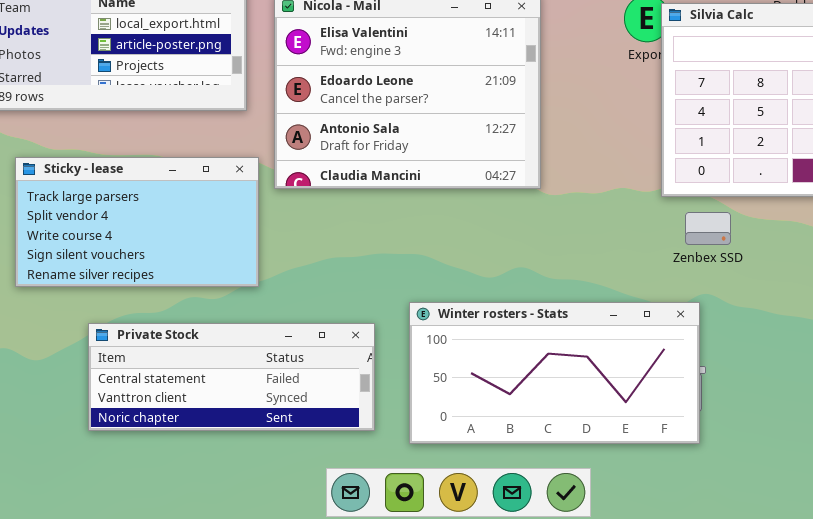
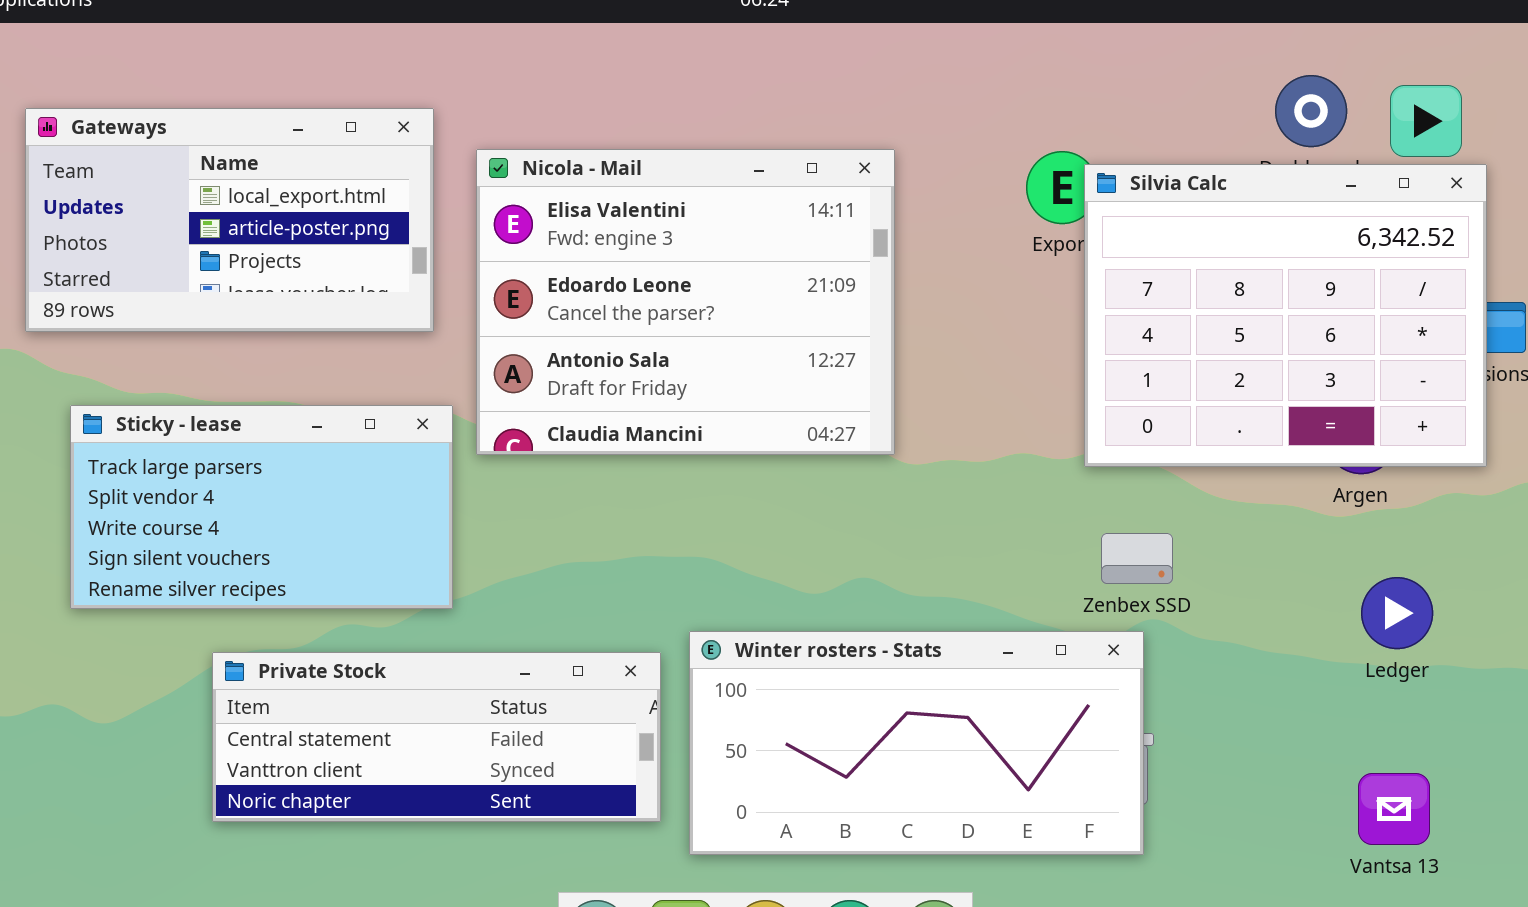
Zenbex SSD: [685,212,731,245] -> [1101,533,1173,584], moved
Private Stock: [88,323,375,431] -> [212,652,661,822], moved

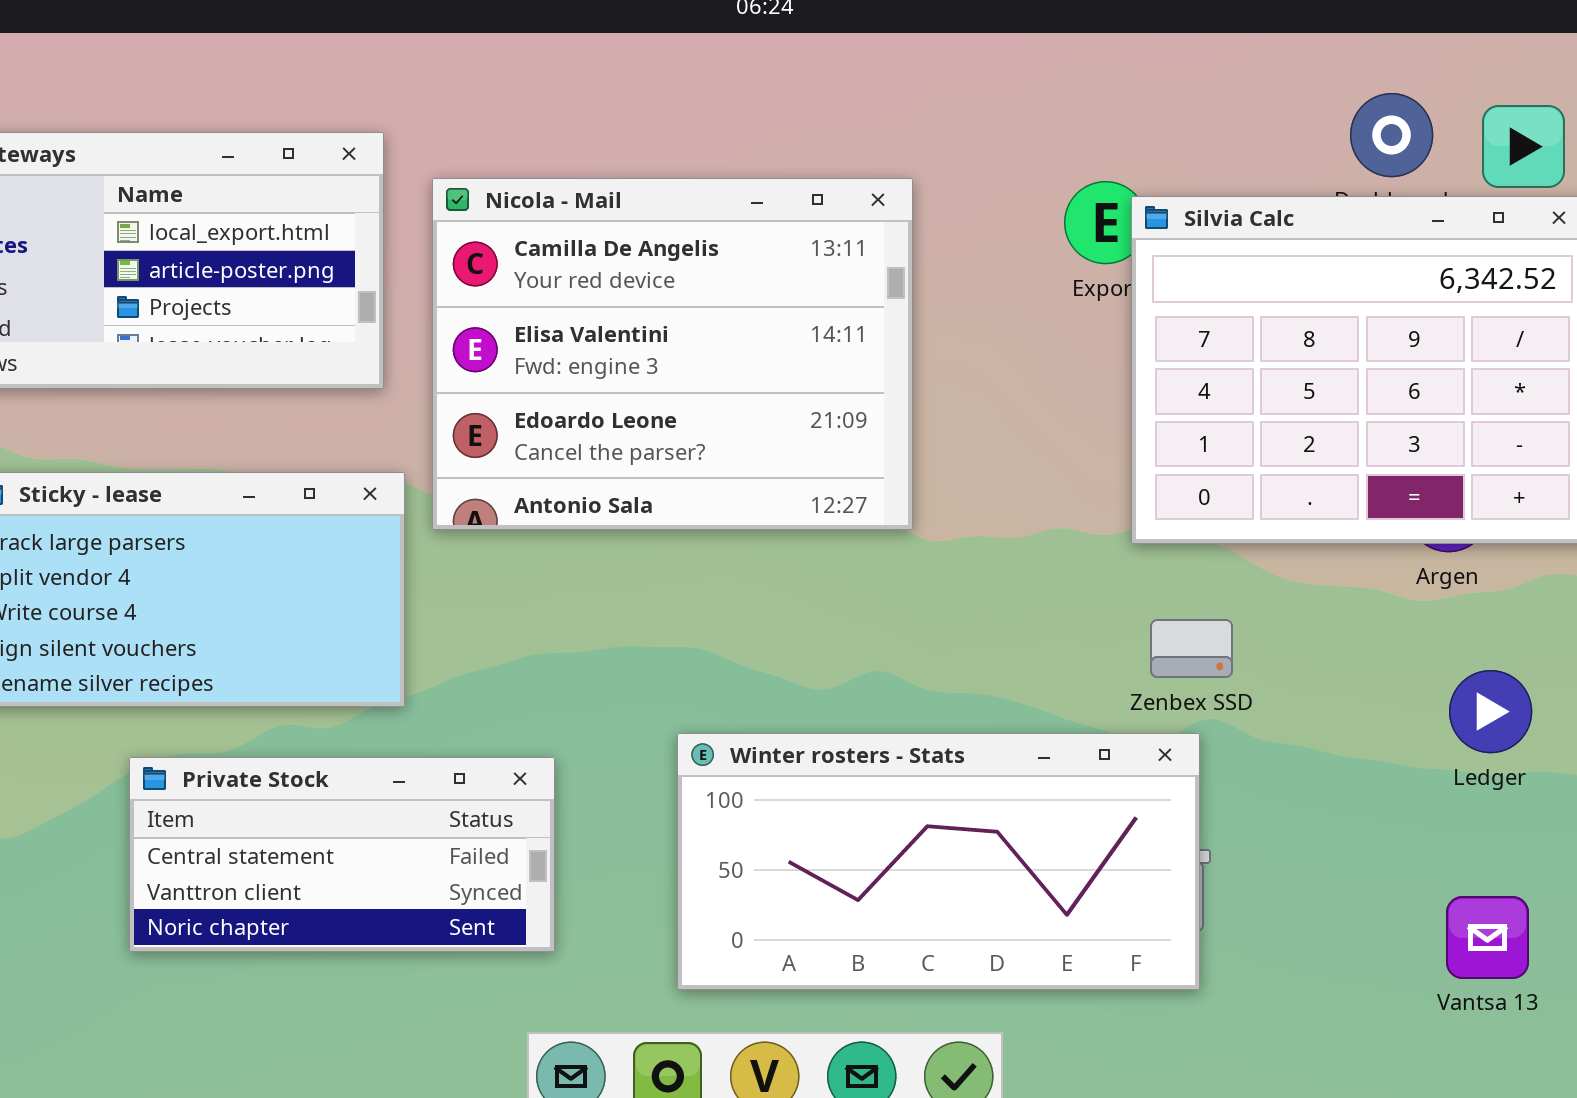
Nicola - Mail: [476,149,895,455] -> [432,178,913,530], scrolled up 1 row
Private Stock: [212,652,661,822] -> [129,757,555,952], resized

